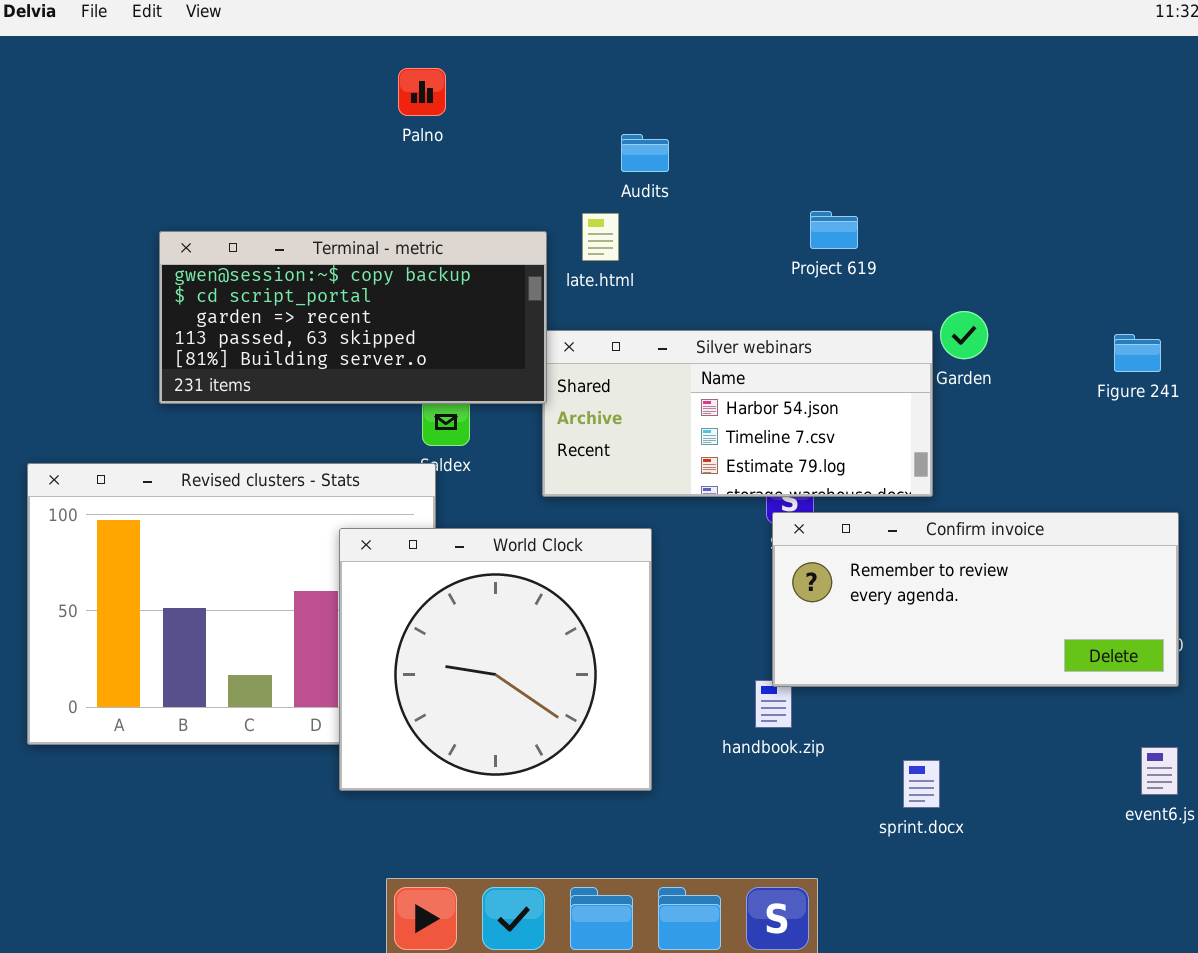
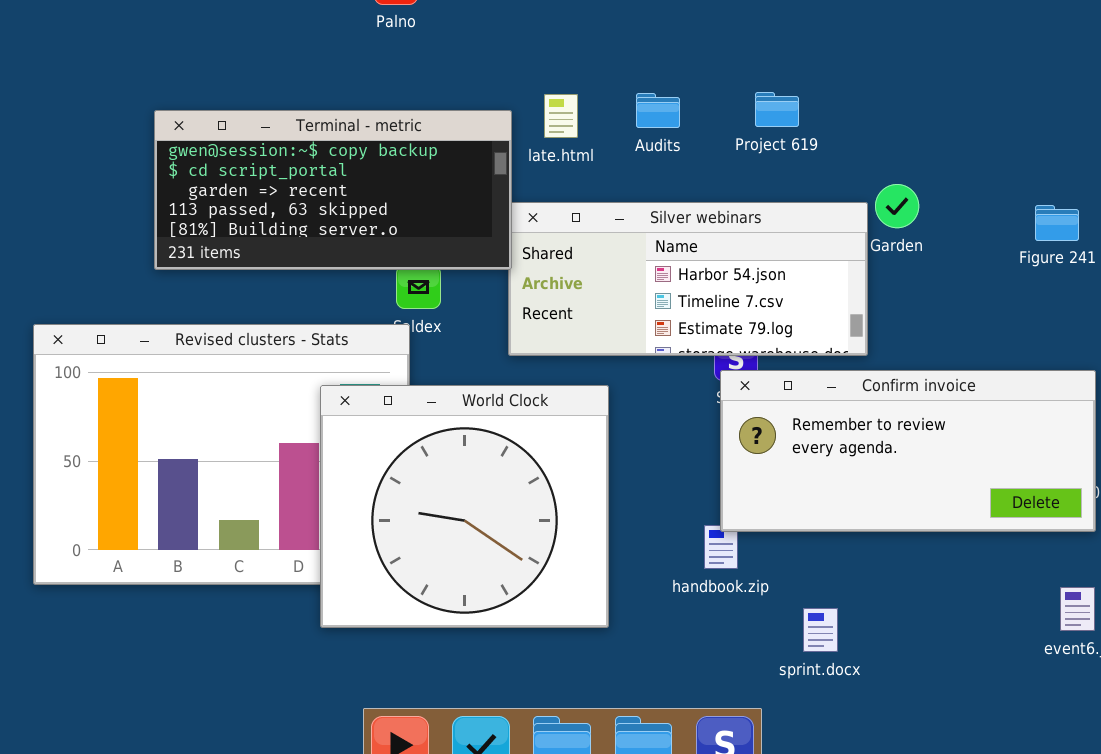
Audits: [621,134,669,172] -> [636,93,680,128], moved
sprint.docx: [903,760,940,808] -> [803,608,838,652], moved

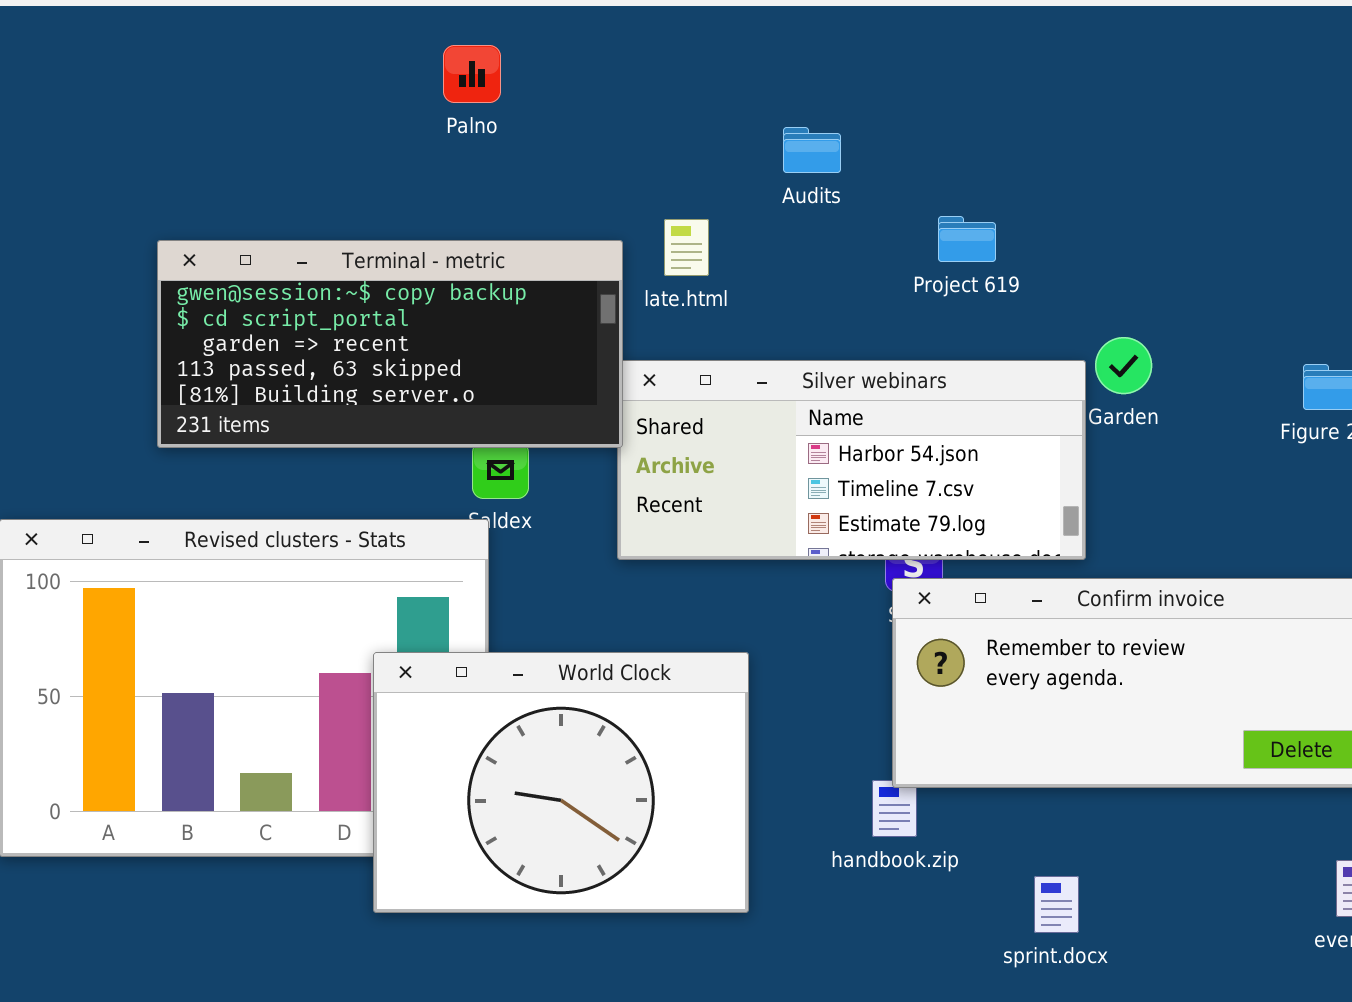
Audits: [636,93,680,128] -> [783,127,841,173], moved
World Clock: [320,385,609,628] -> [373,652,749,913], resized
sprint.docx: [803,608,838,652] -> [1034,876,1079,933], moved

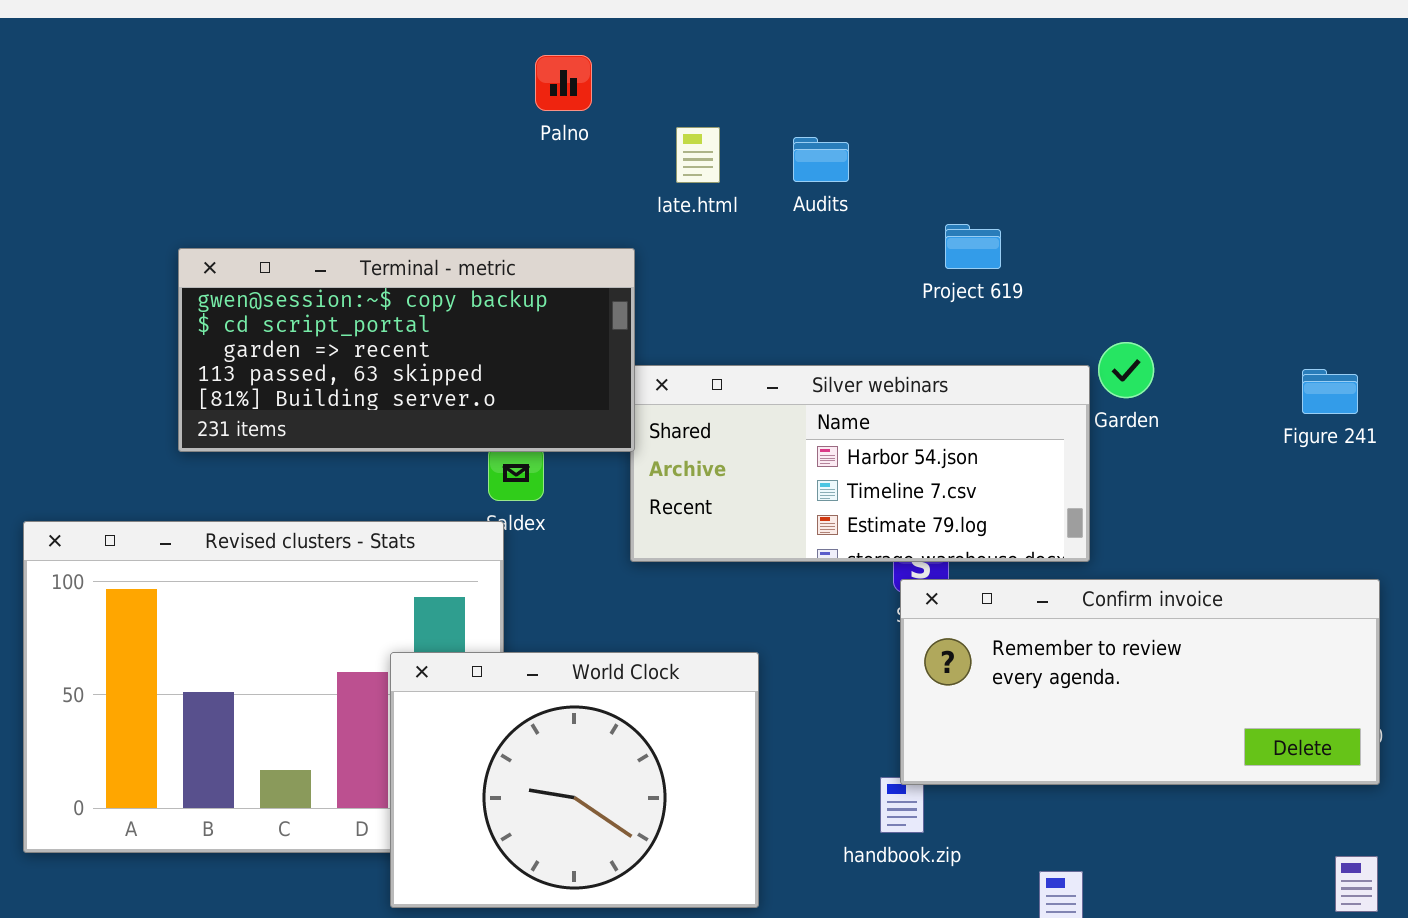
Palno: [443,45,501,103] -> [535,55,592,111], moved
late.html: [664,219,709,276] -> [676,127,720,183], moved

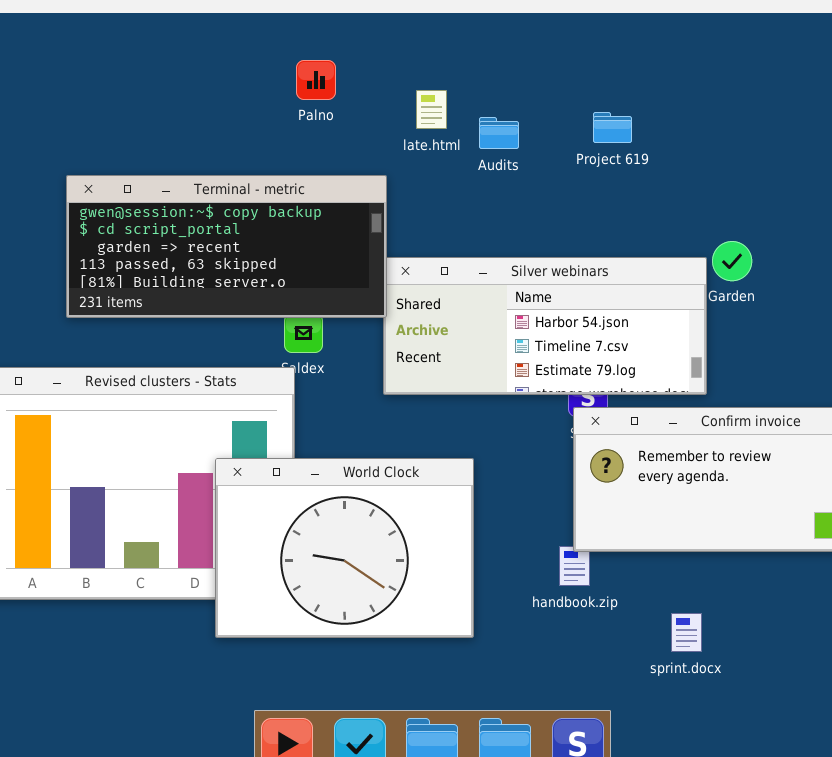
Palno: [535,55,592,111] -> [296,60,336,100], moved
Audits: [793,137,849,182] -> [479,117,519,149], moved
Project 619: [945,224,1001,269] -> [593,112,632,143], moved

